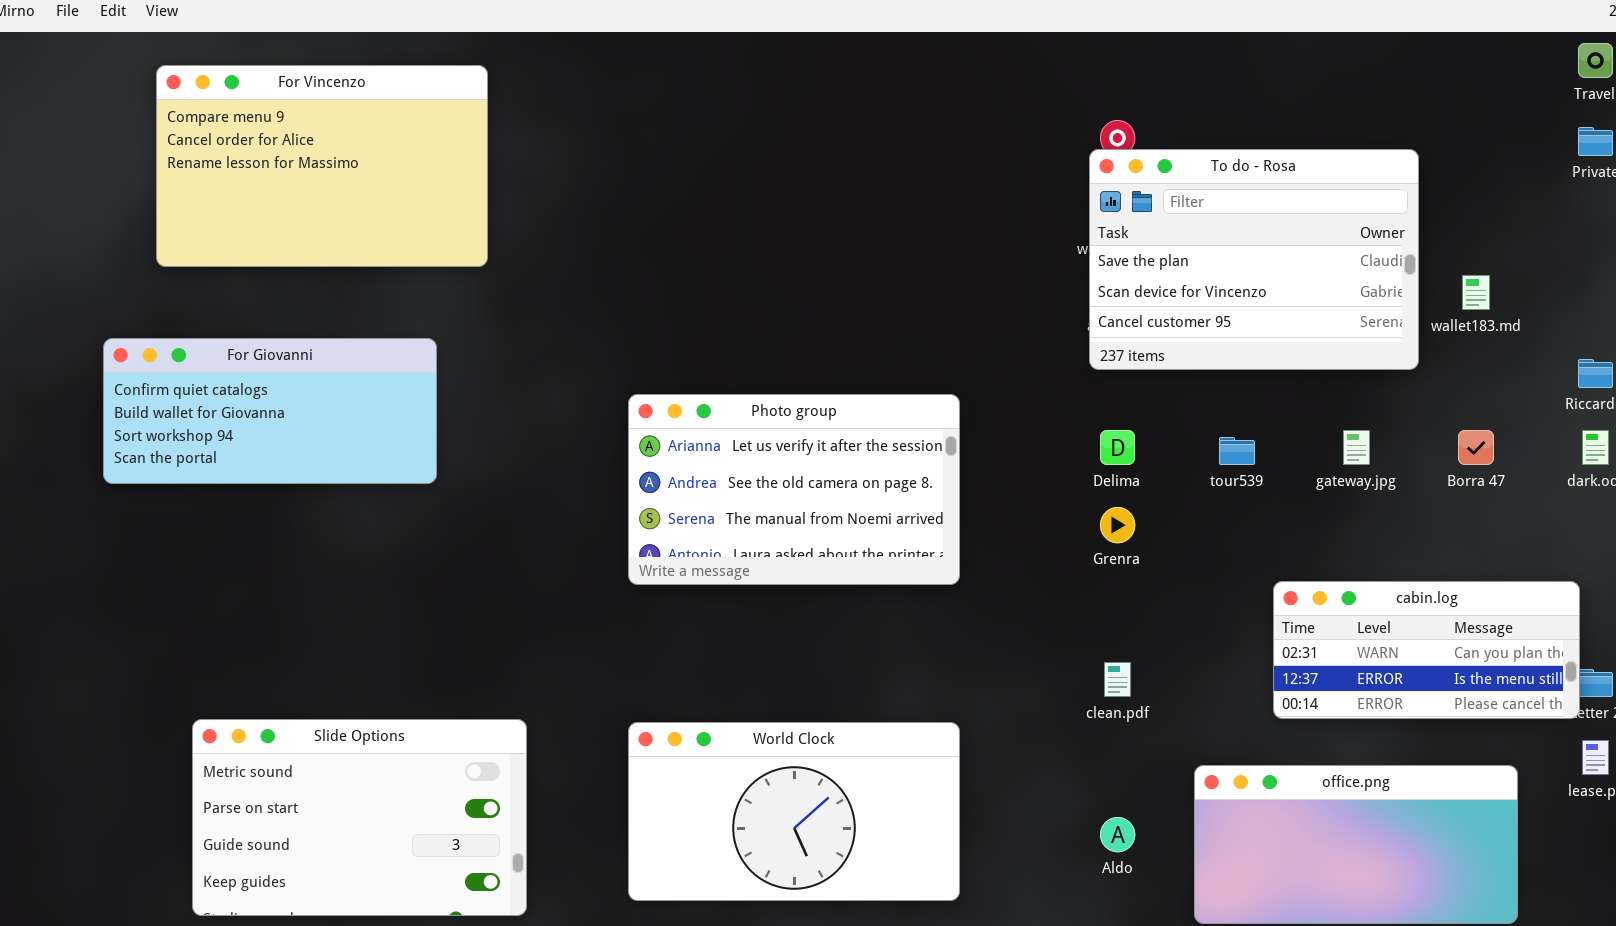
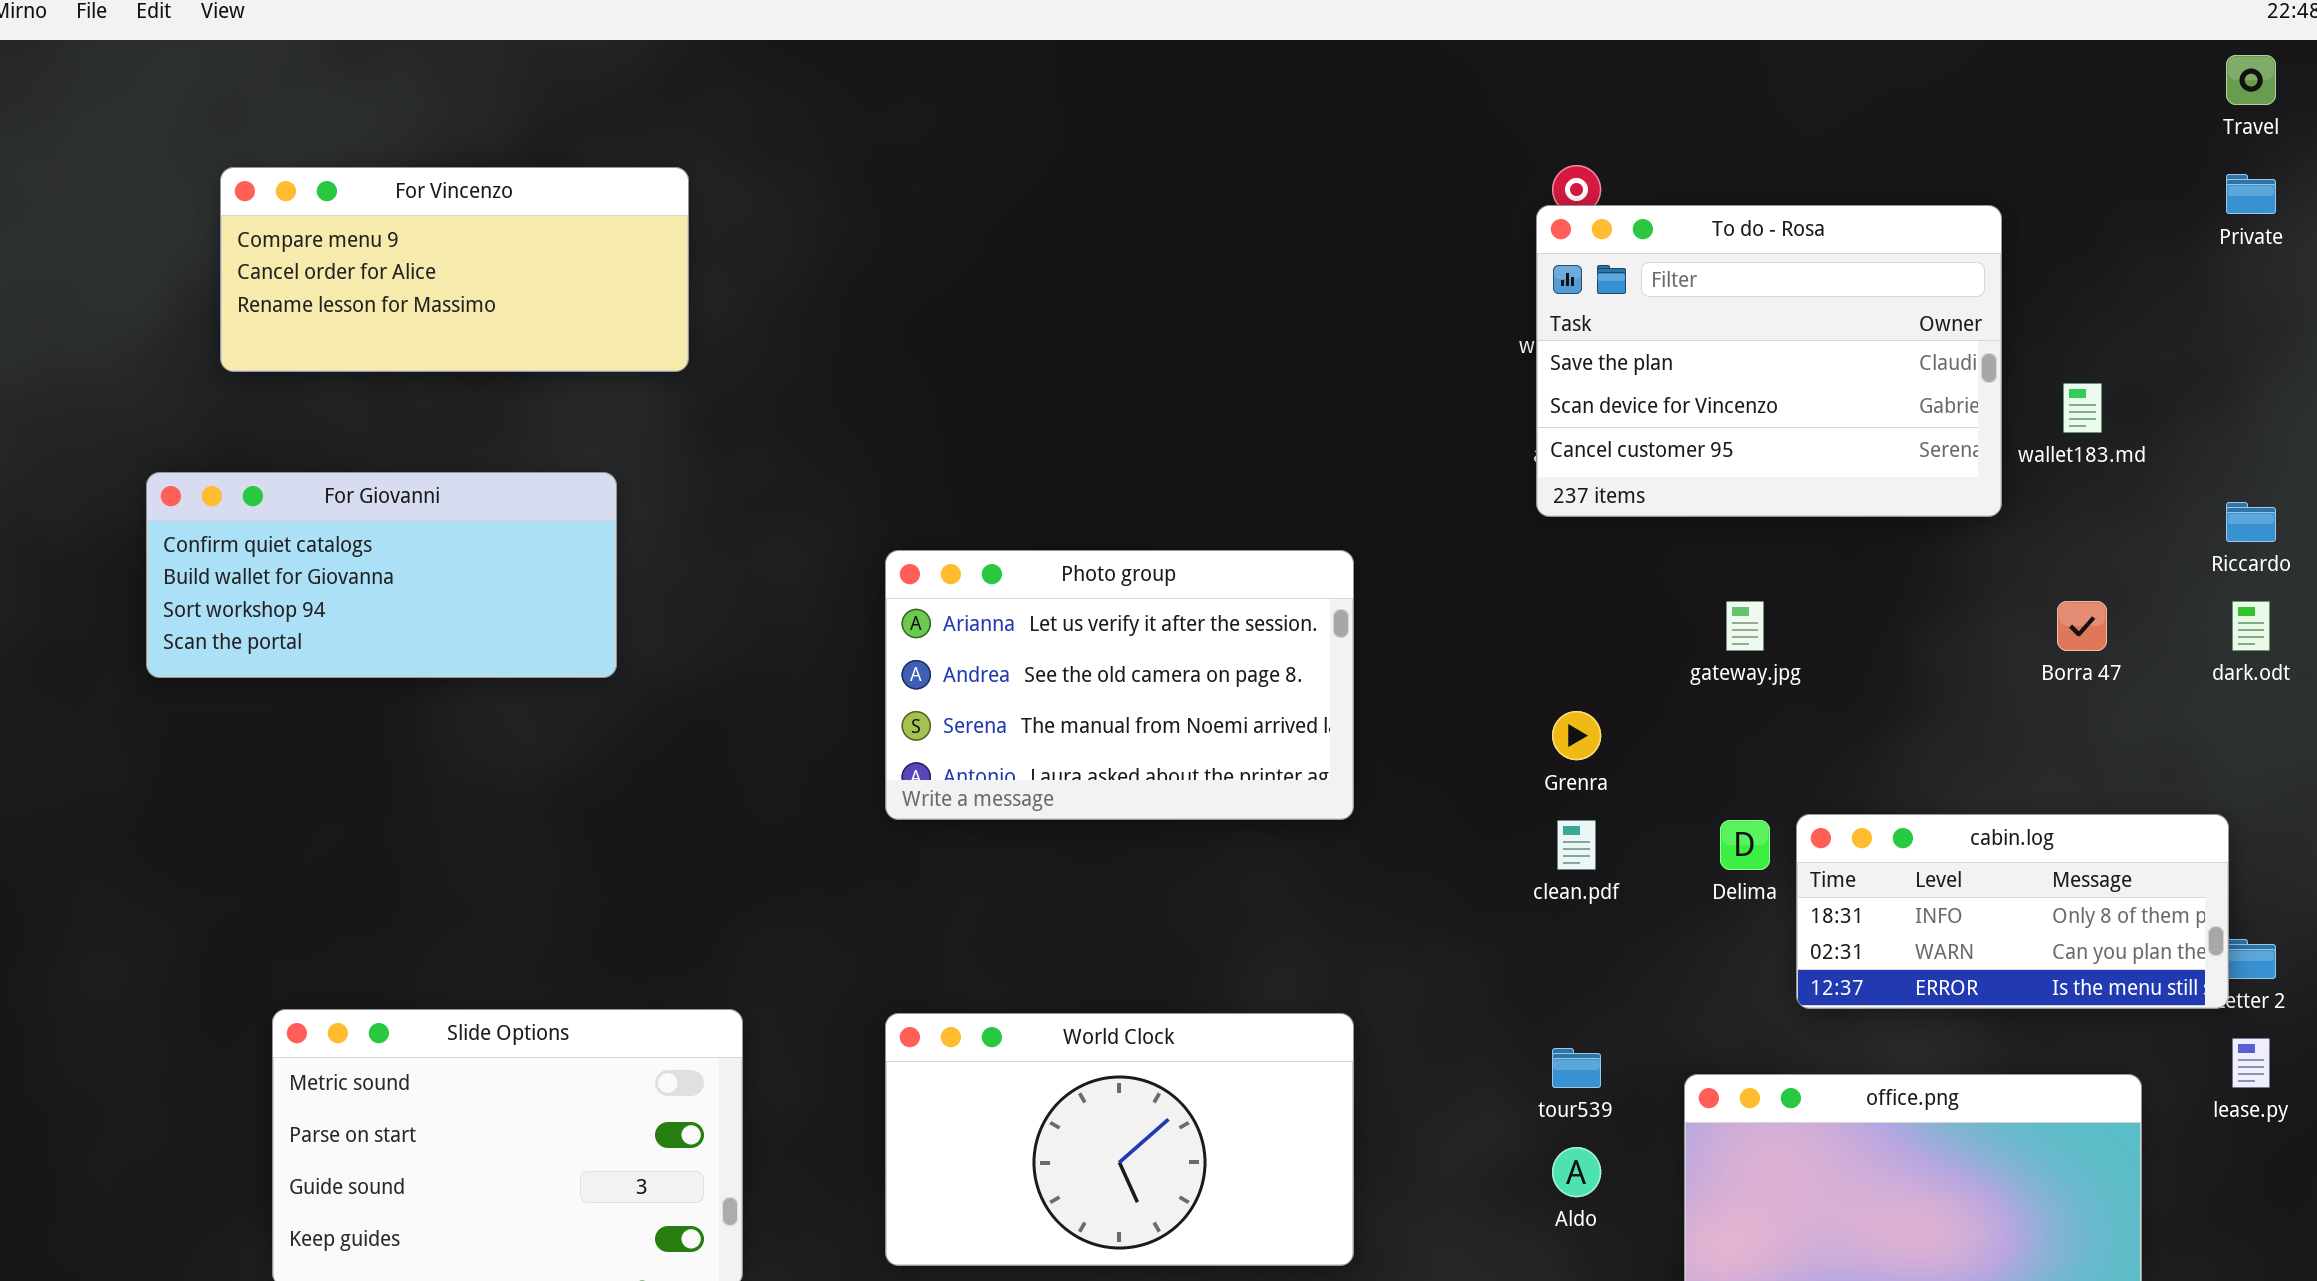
For Vincenzo: [156,65,488,267] -> [220,167,689,372], resized
Delima: [1100,430,1135,465] -> [1720,820,1770,870], moved
gateway.jpg: [1343,430,1370,465] -> [1726,601,1764,651], moved
tour539: [1219,437,1255,465] -> [1552,1048,1601,1088], moved
cabin.log: [1273,581,1580,719] -> [1796,814,2229,1009], scrolled up 1 row
clean.pdf: [1104,662,1131,697] -> [1557,820,1596,870], moved

